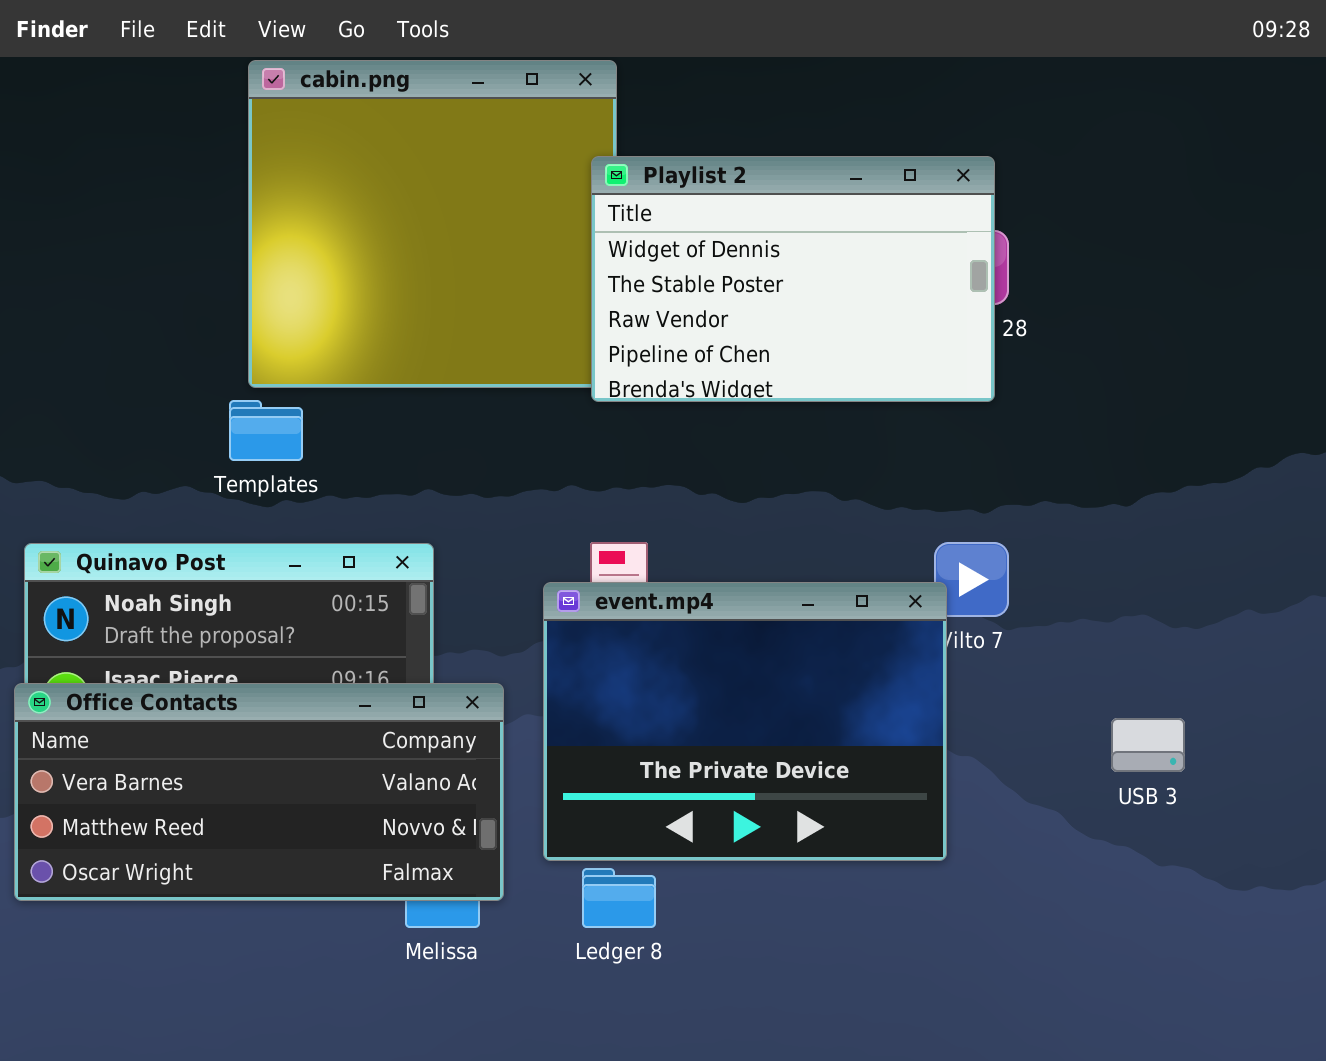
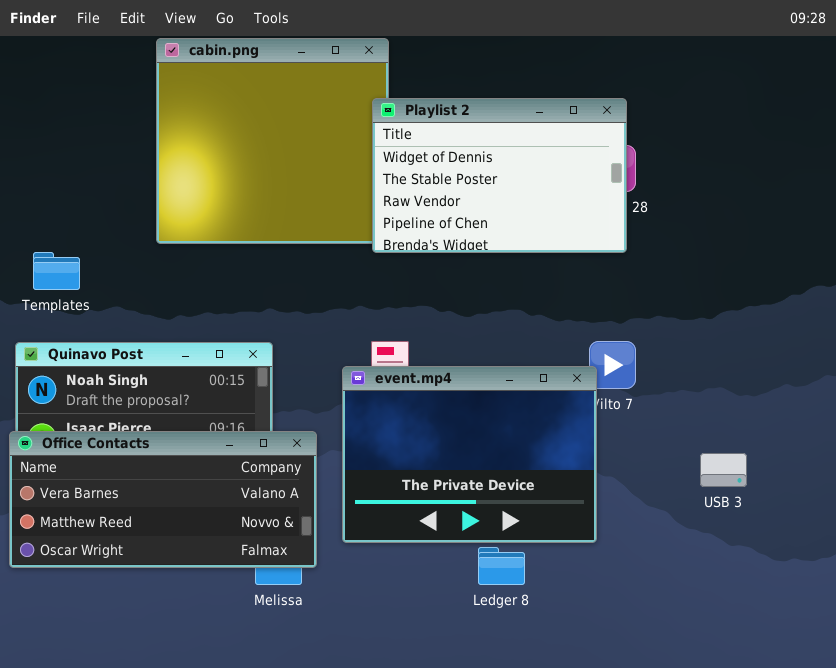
Templates: [229,400,303,461] -> [33,252,80,290], moved
Ledger 8: [582,868,656,928] -> [478,547,525,585], moved

